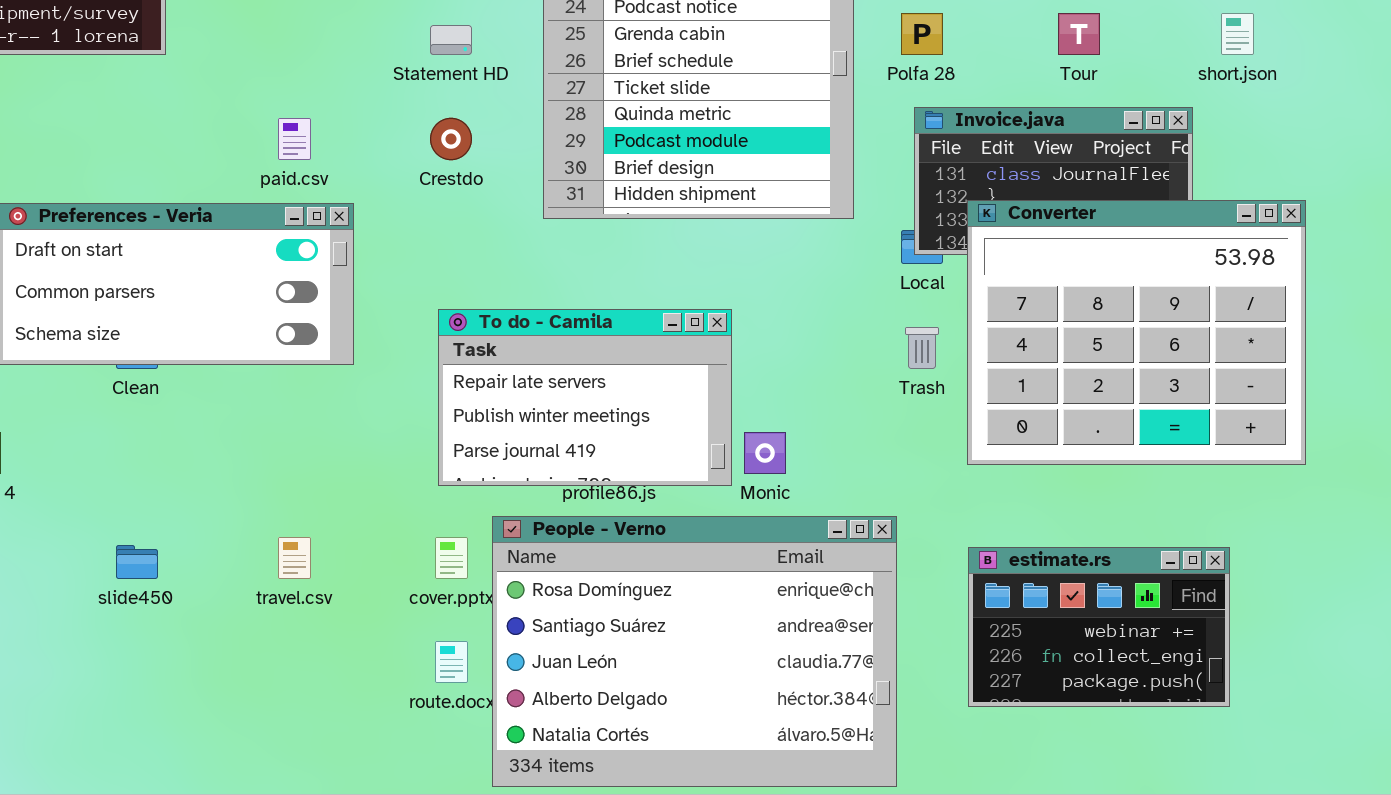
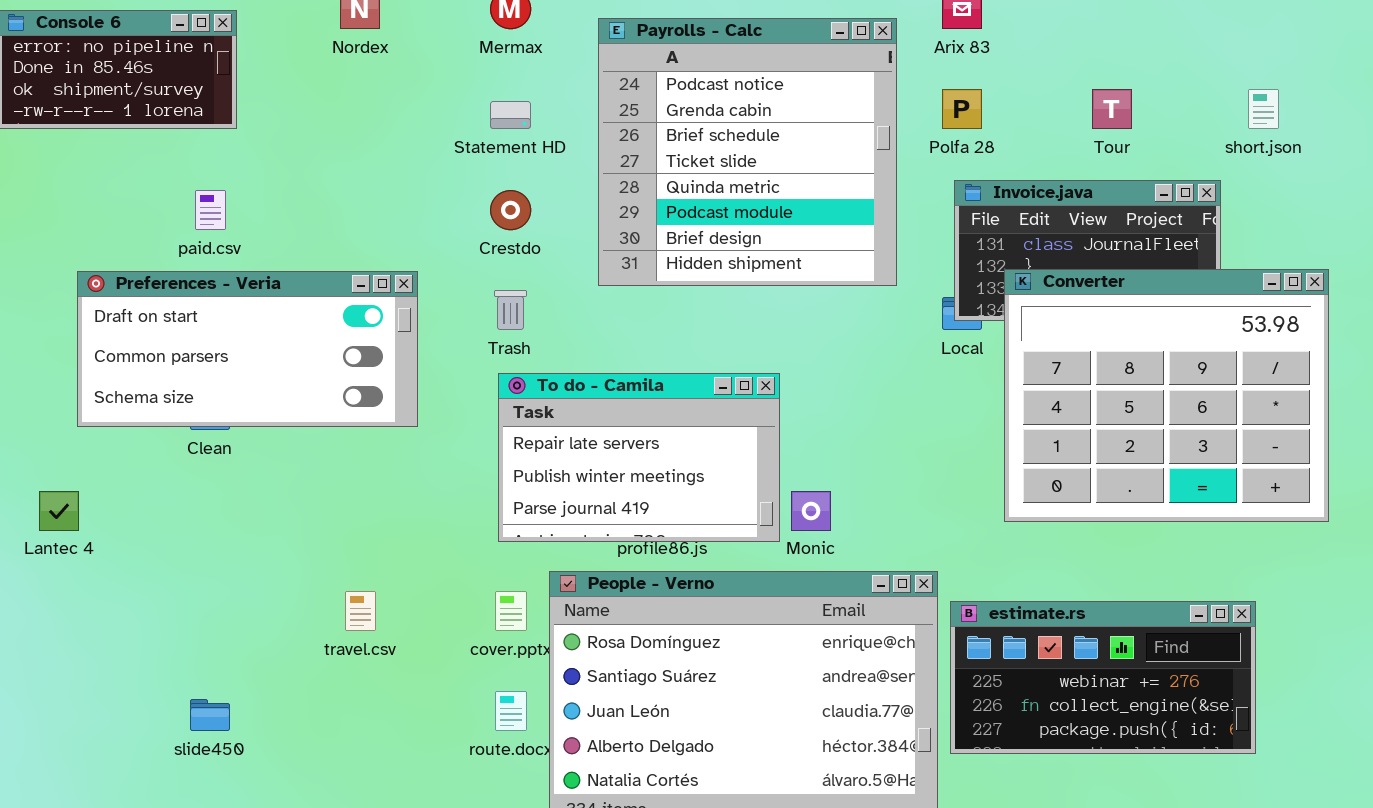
paid.csv: [278,118,311,160] -> [195,190,226,230], moved
Trash: [905,327,939,369] -> [494,290,527,330], moved
slide450: [116,545,158,579] -> [190,699,230,731], moved
estimate.rs: [968,547,1230,707] -> [950,601,1256,754], resized

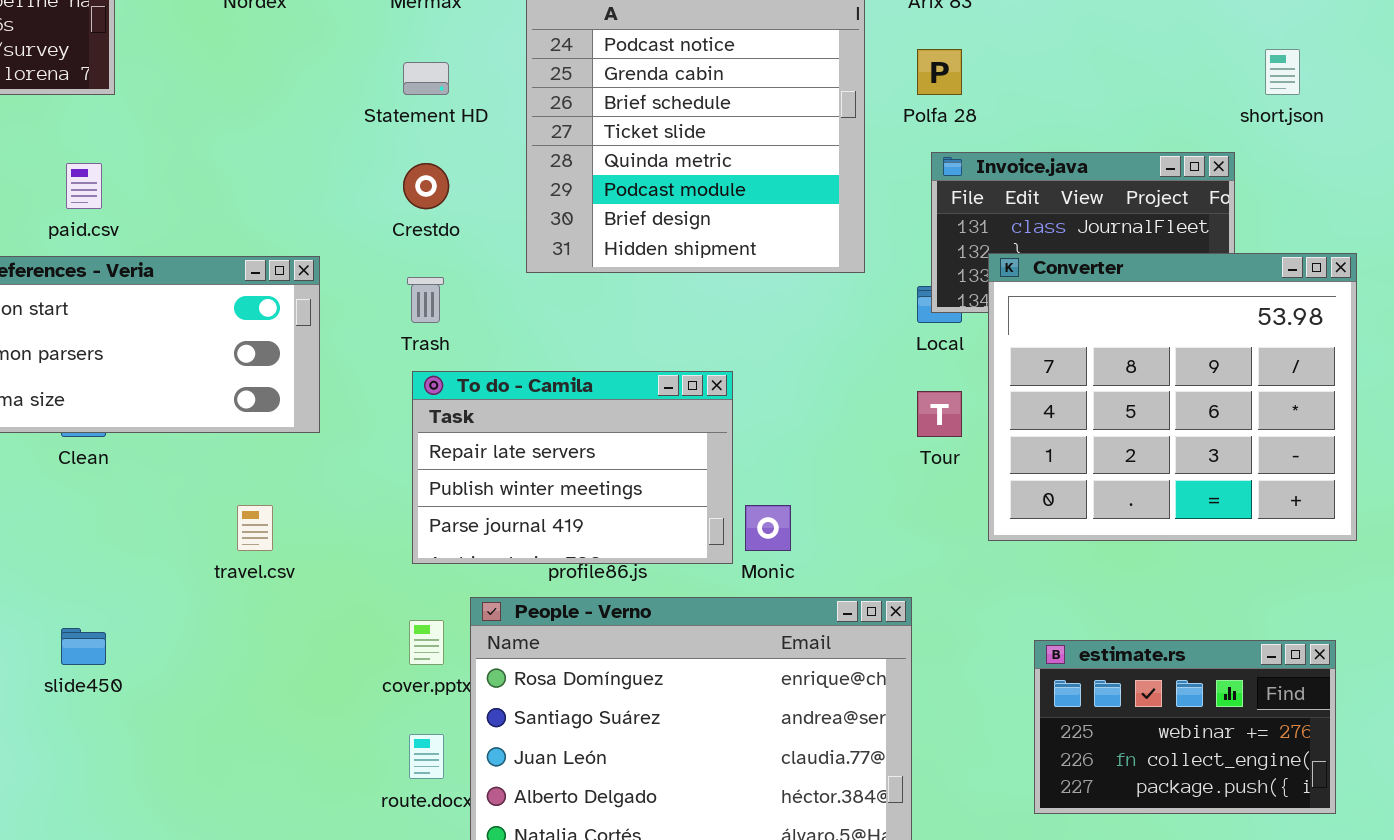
Tour: [1092,89,1132,129] -> [917,391,962,437], moved
travel.csv: [345,591,376,631] -> [237,505,273,551], moved
estimate.rs: [950,601,1256,754] -> [1034,640,1336,814], moved, resized
slide450: [190,699,230,731] -> [61,628,106,665], moved

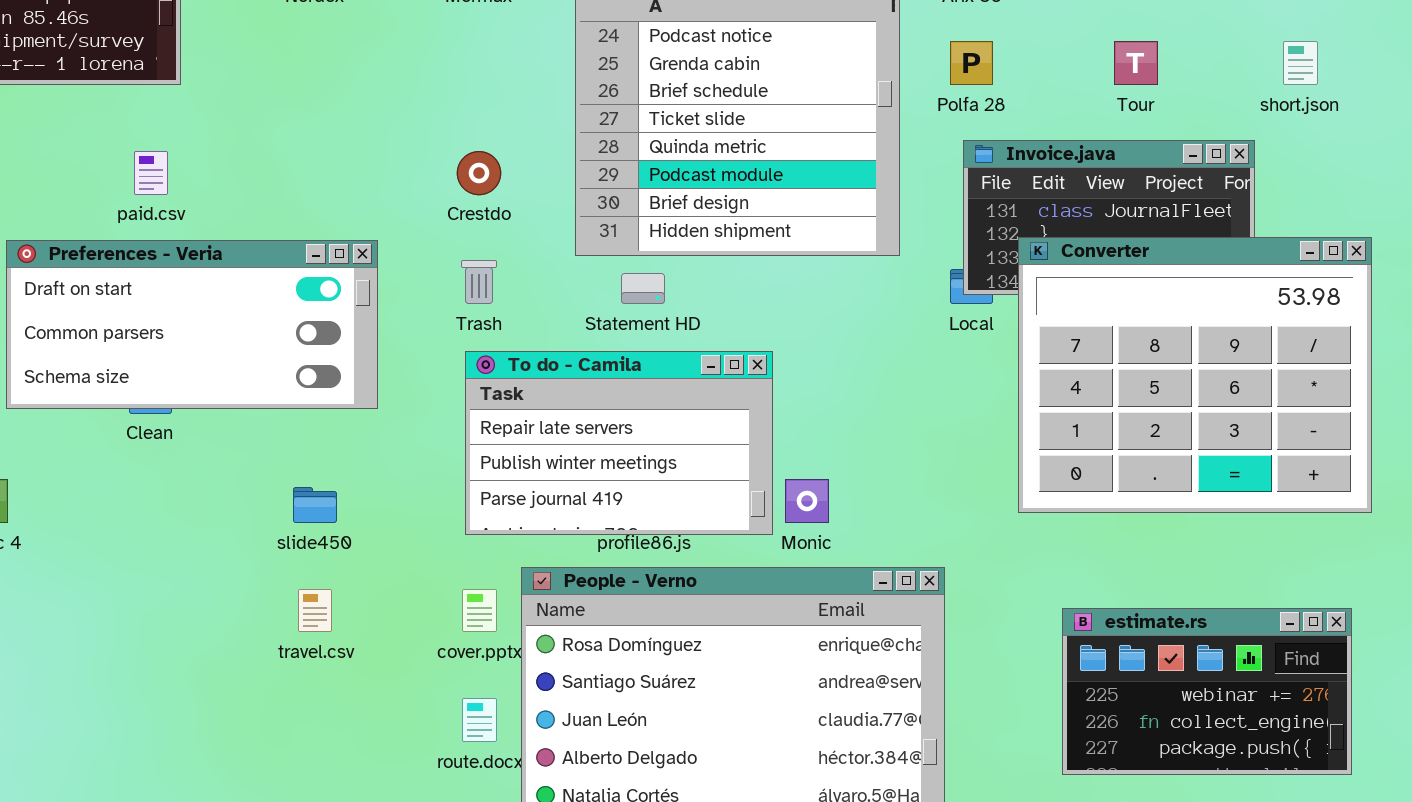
Statement HD: [403,62,449,95] -> [621,273,665,304], moved
Tour: [917,391,962,437] -> [1114,41,1158,85], moved
travel.csv: [237,505,273,551] -> [298,589,332,632], moved
slide450: [61,628,106,665] -> [293,487,337,523], moved

